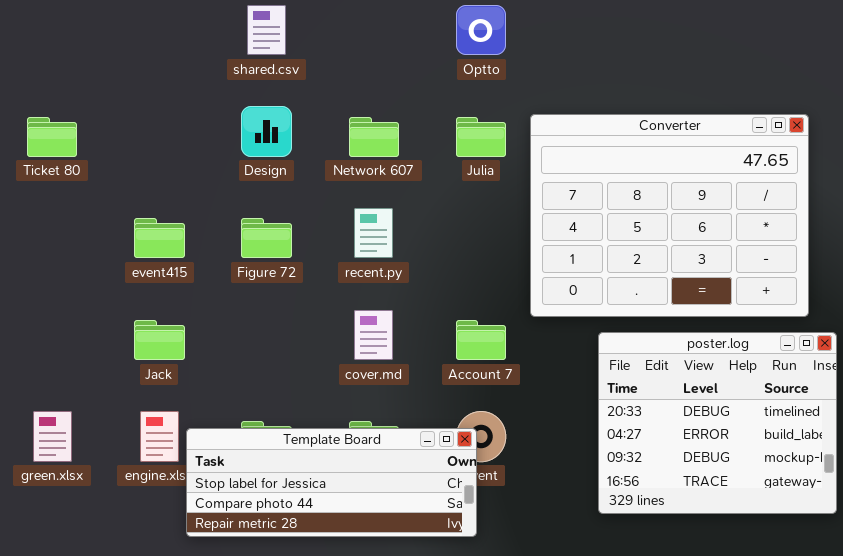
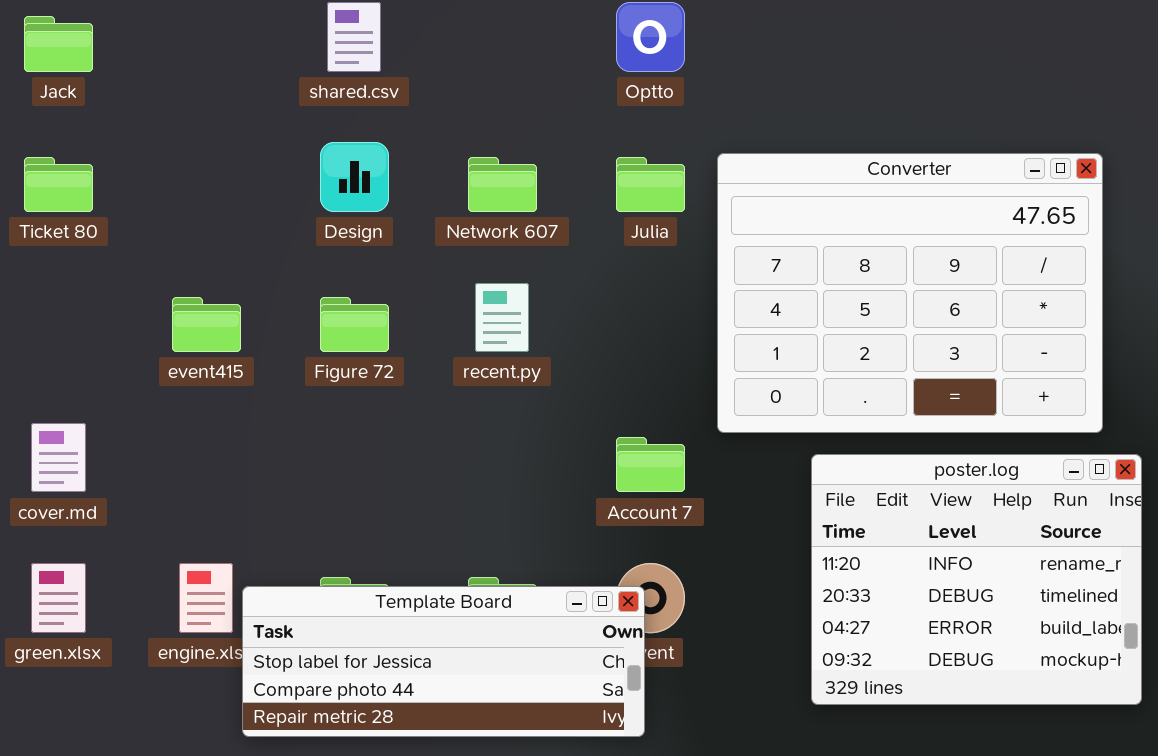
cover.md: [354,310,393,360] -> [31,423,86,492], moved
Jack: [134,320,185,360] -> [24,16,93,72], moved
poster.log: [598,332,837,514] -> [811,454,1142,705], scrolled up 1 row

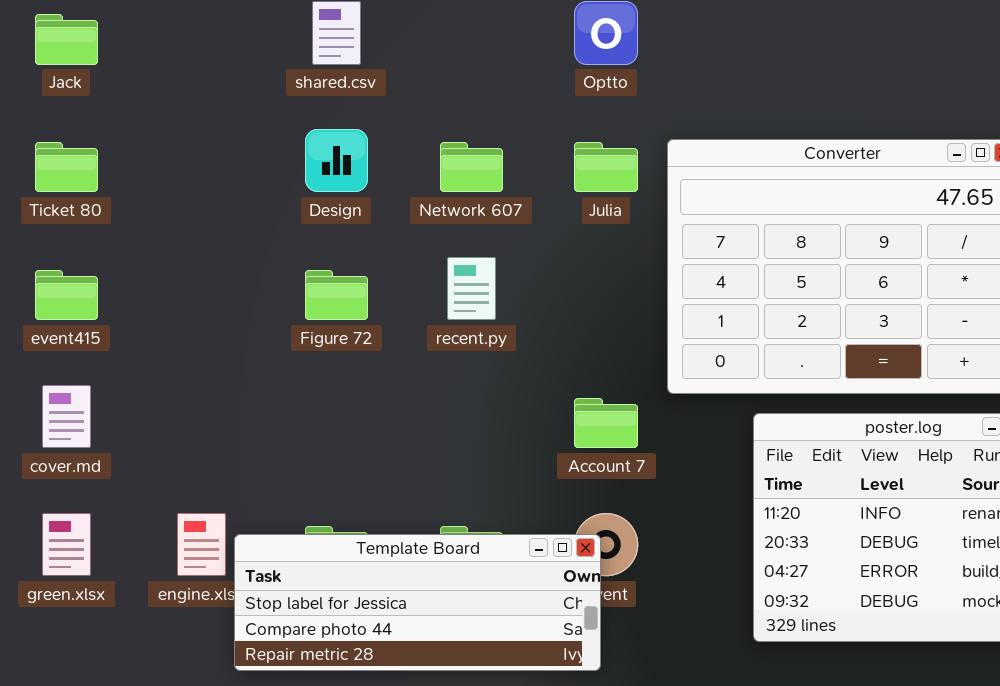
event415: [172,297,241,352] -> [35,270,98,320], moved

